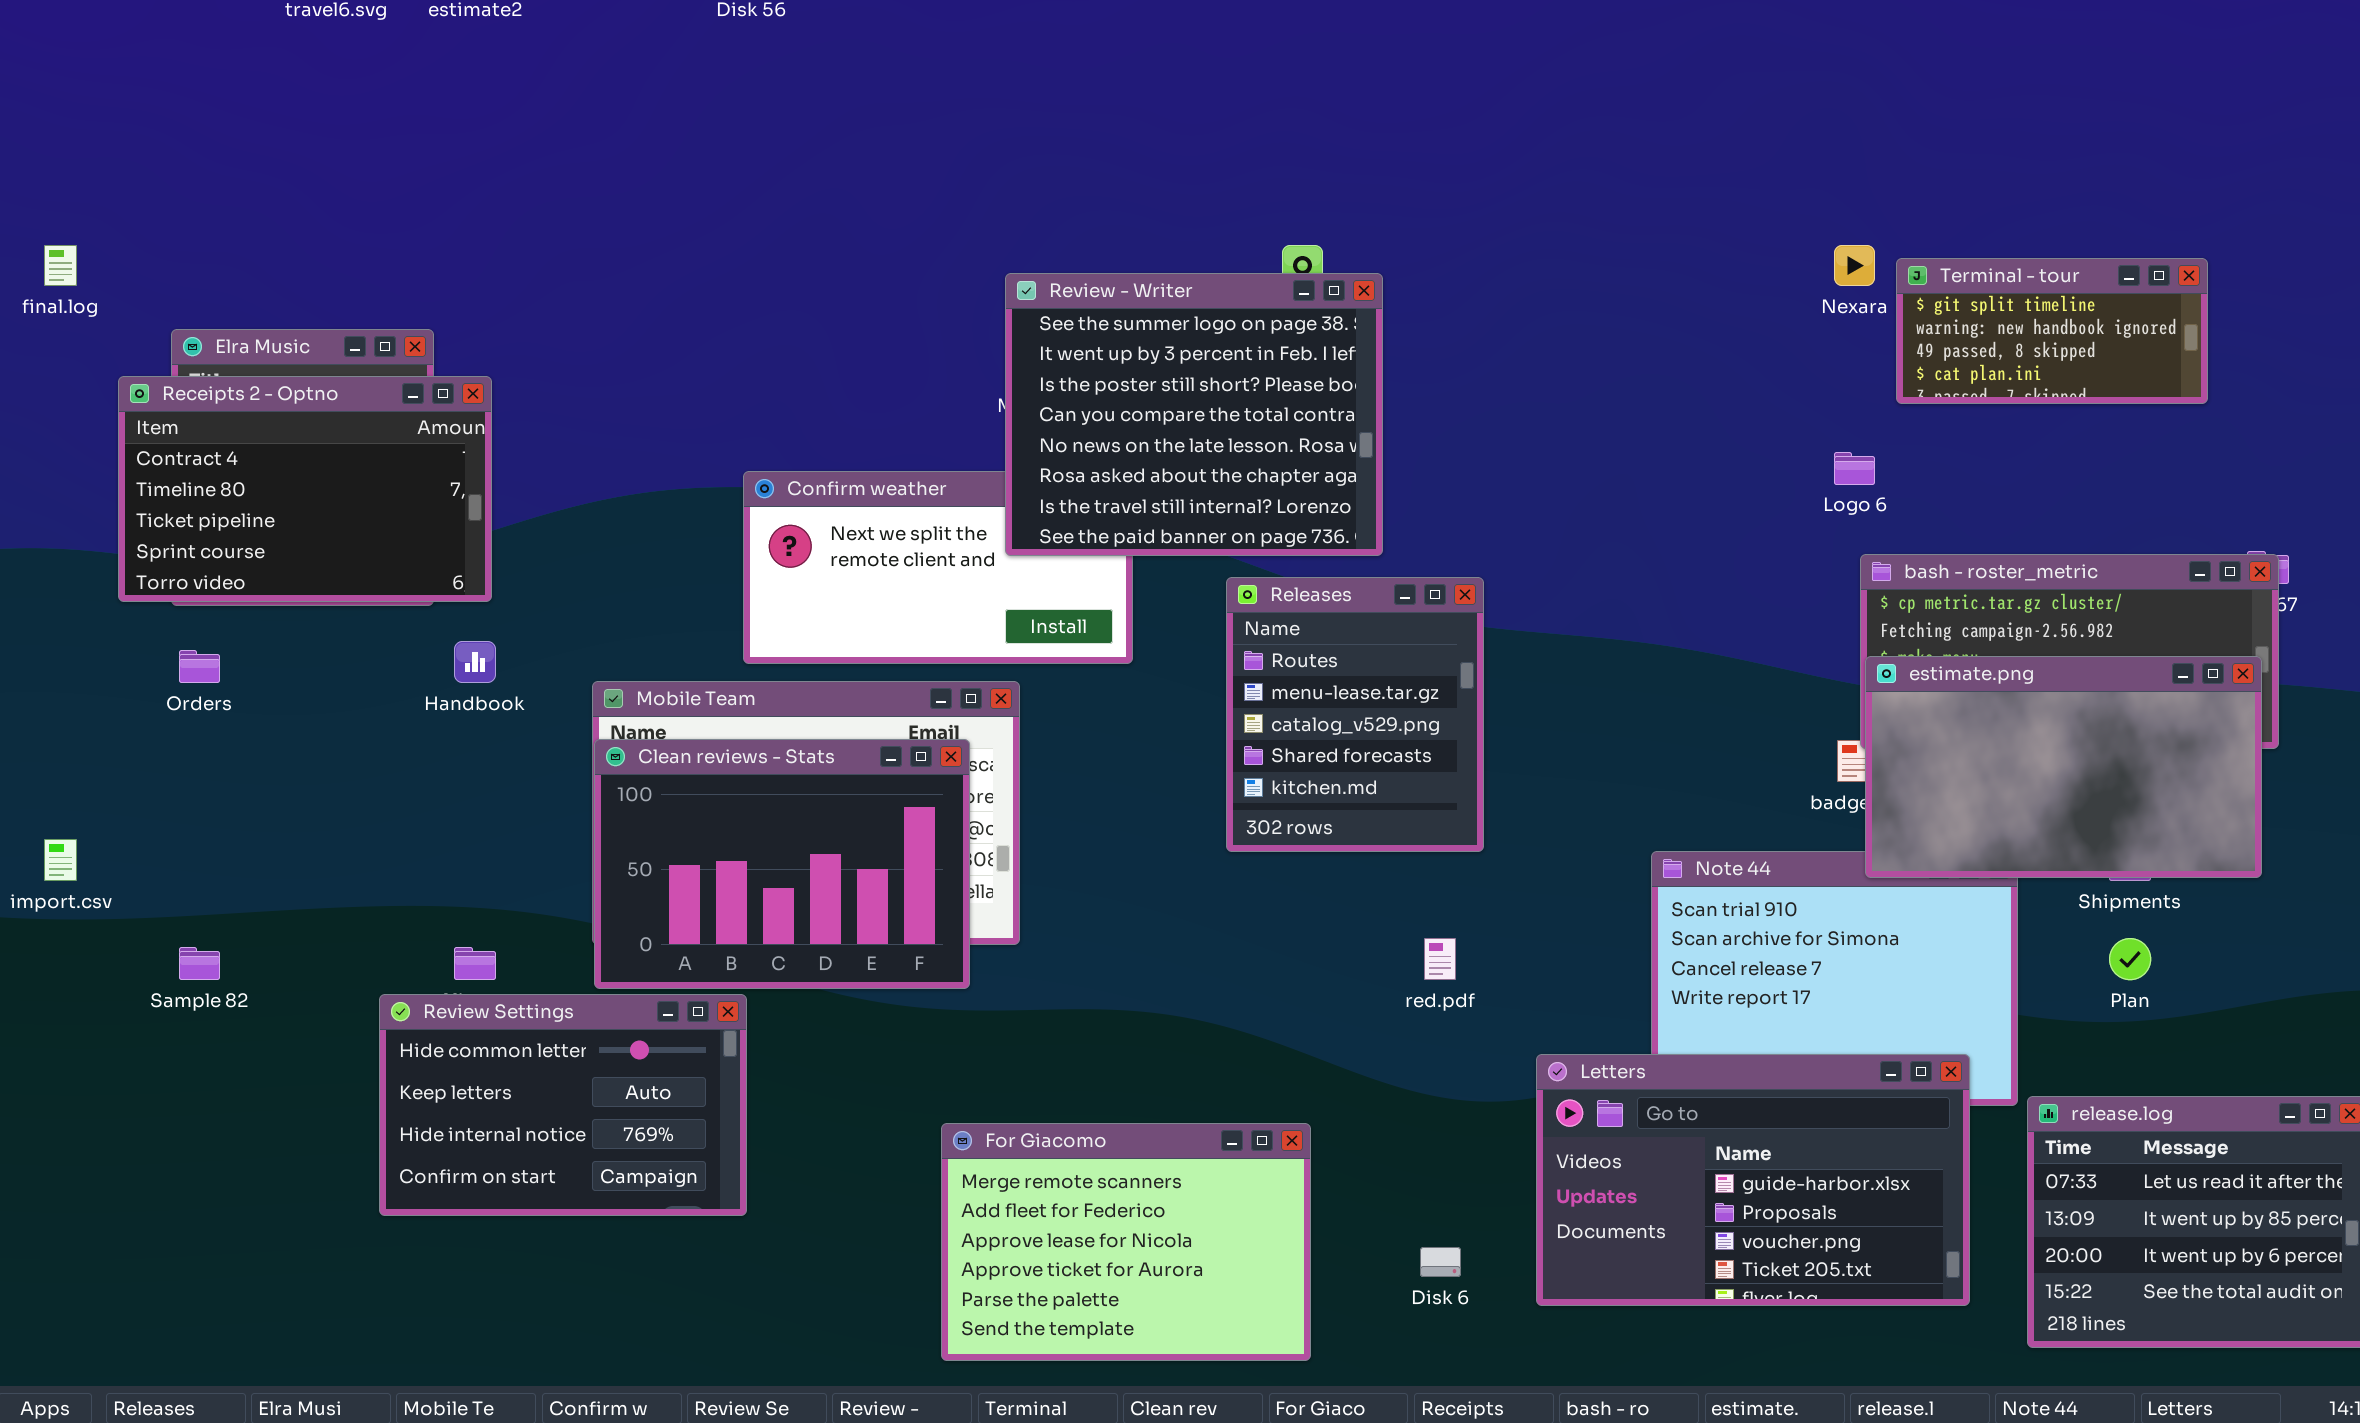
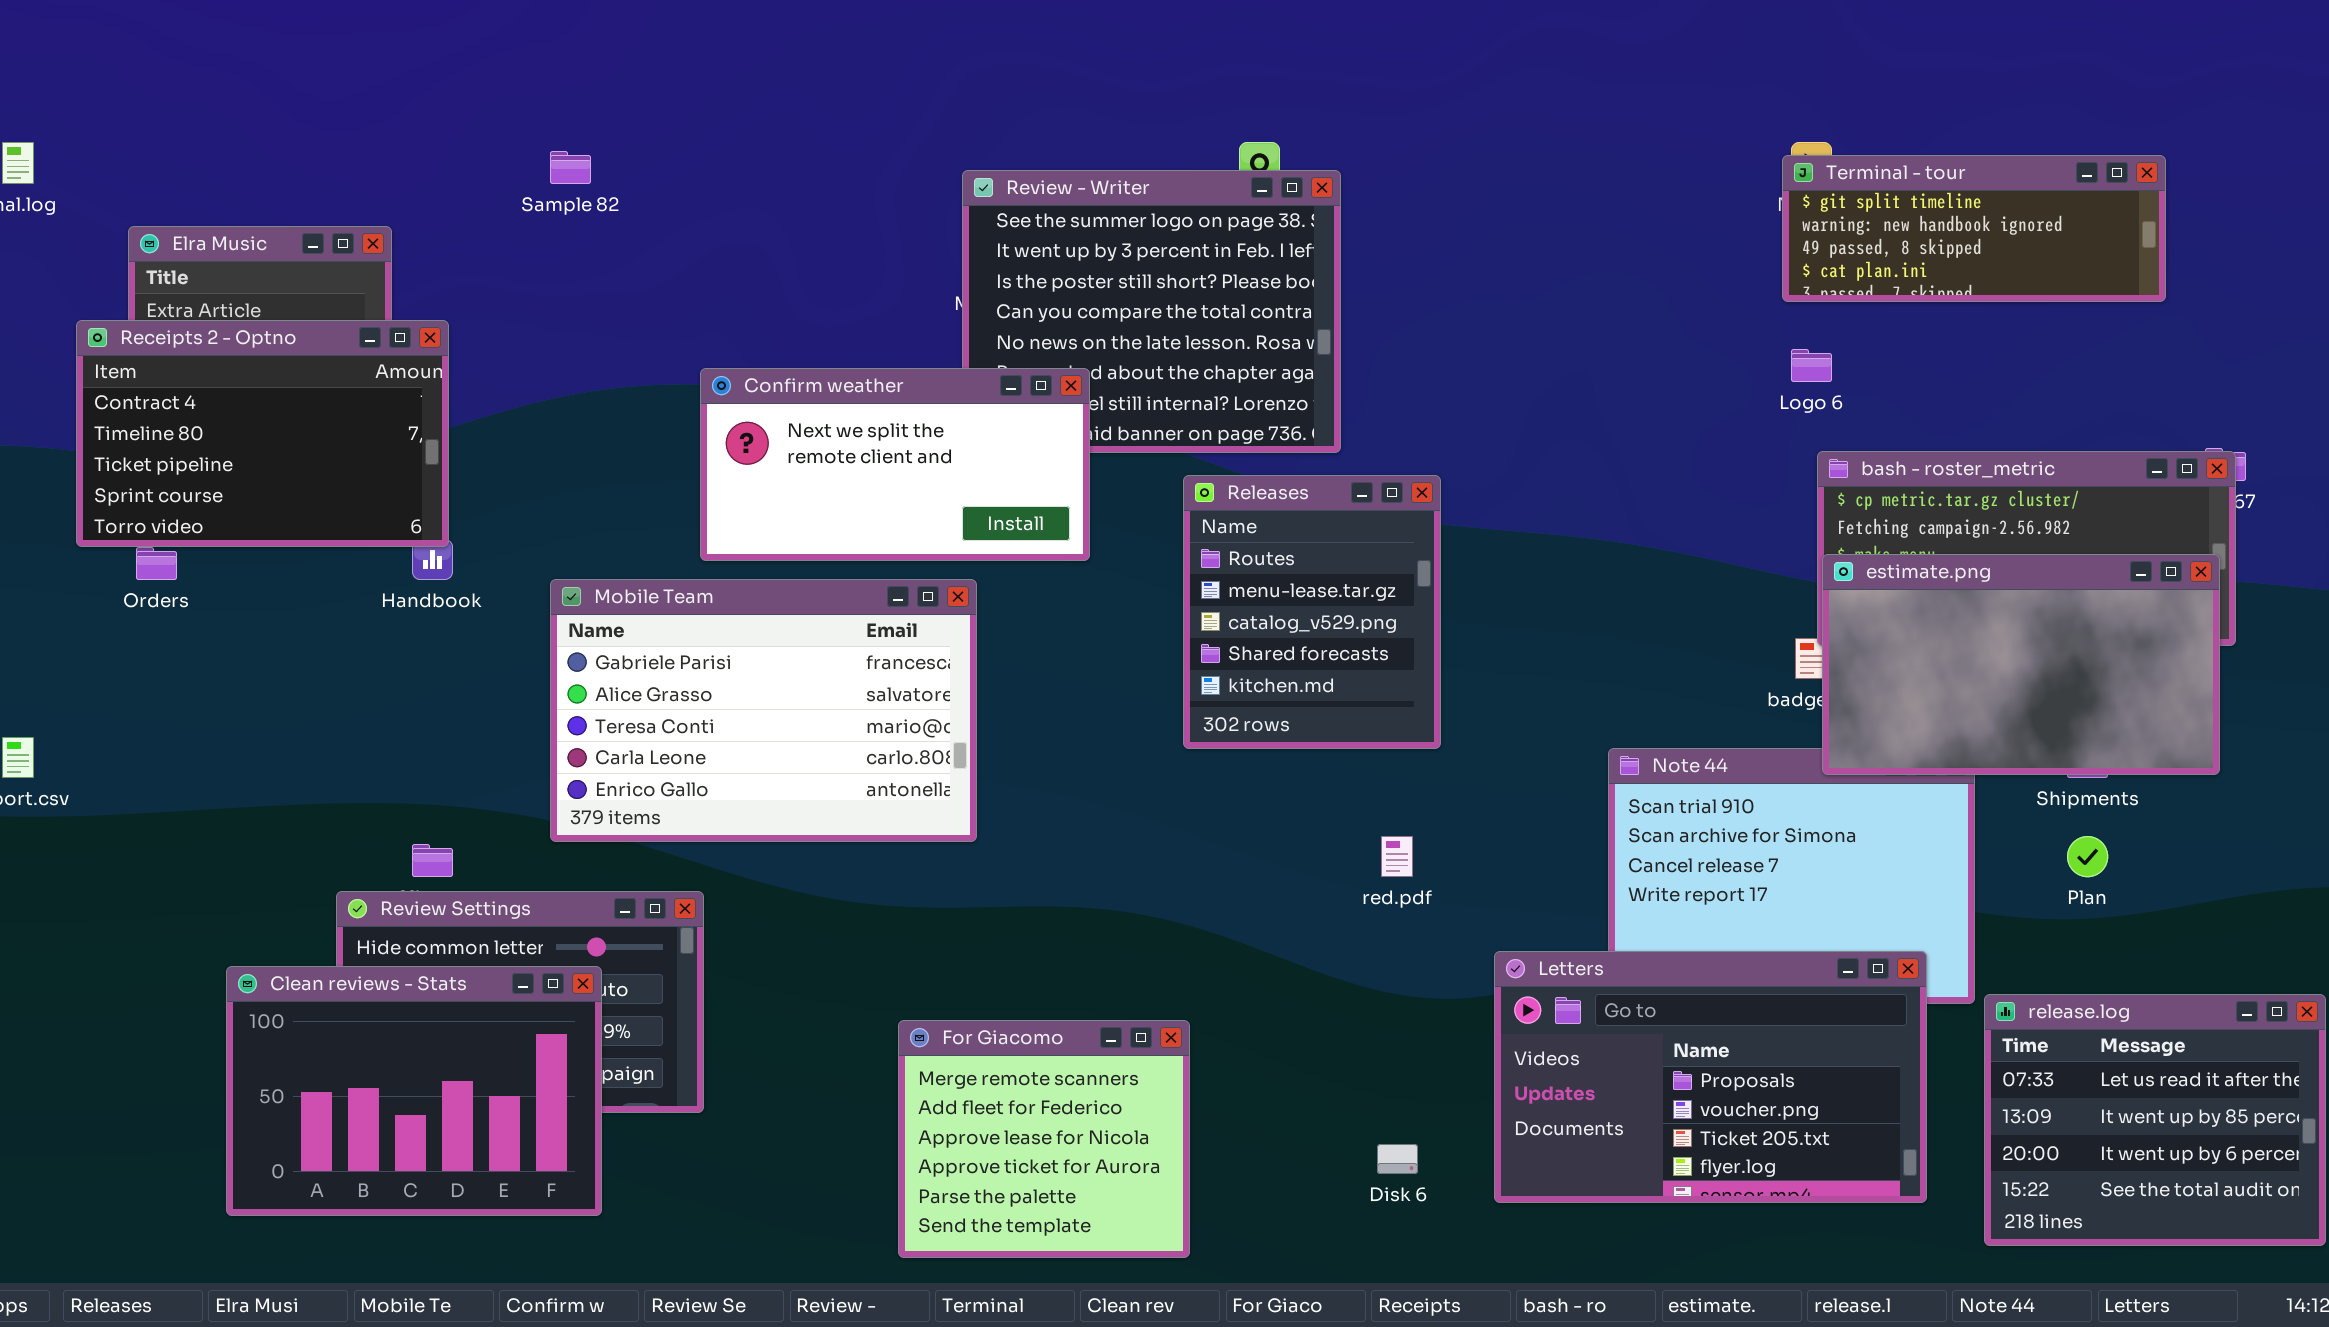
Terminal - tour: [1896,258,2208,404] -> [1782,155,2166,302], resized
Receipts 2 - Optno: [118,376,492,602] -> [76,320,449,547], moved
Confirm weather: [743,471,1133,664] -> [700,368,1090,561], raised
Clean reviews - Stats: [594,739,970,989] -> [226,966,602,1216], moved
Sample 82: [179,947,220,980] -> [550,151,591,184], moved
Letters: [1536,1054,1970,1306] -> [1494,951,1927,1203], scrolled down 1 row
For Giacomo: [941,1123,1311,1361] -> [898,1020,1190,1258], resized

